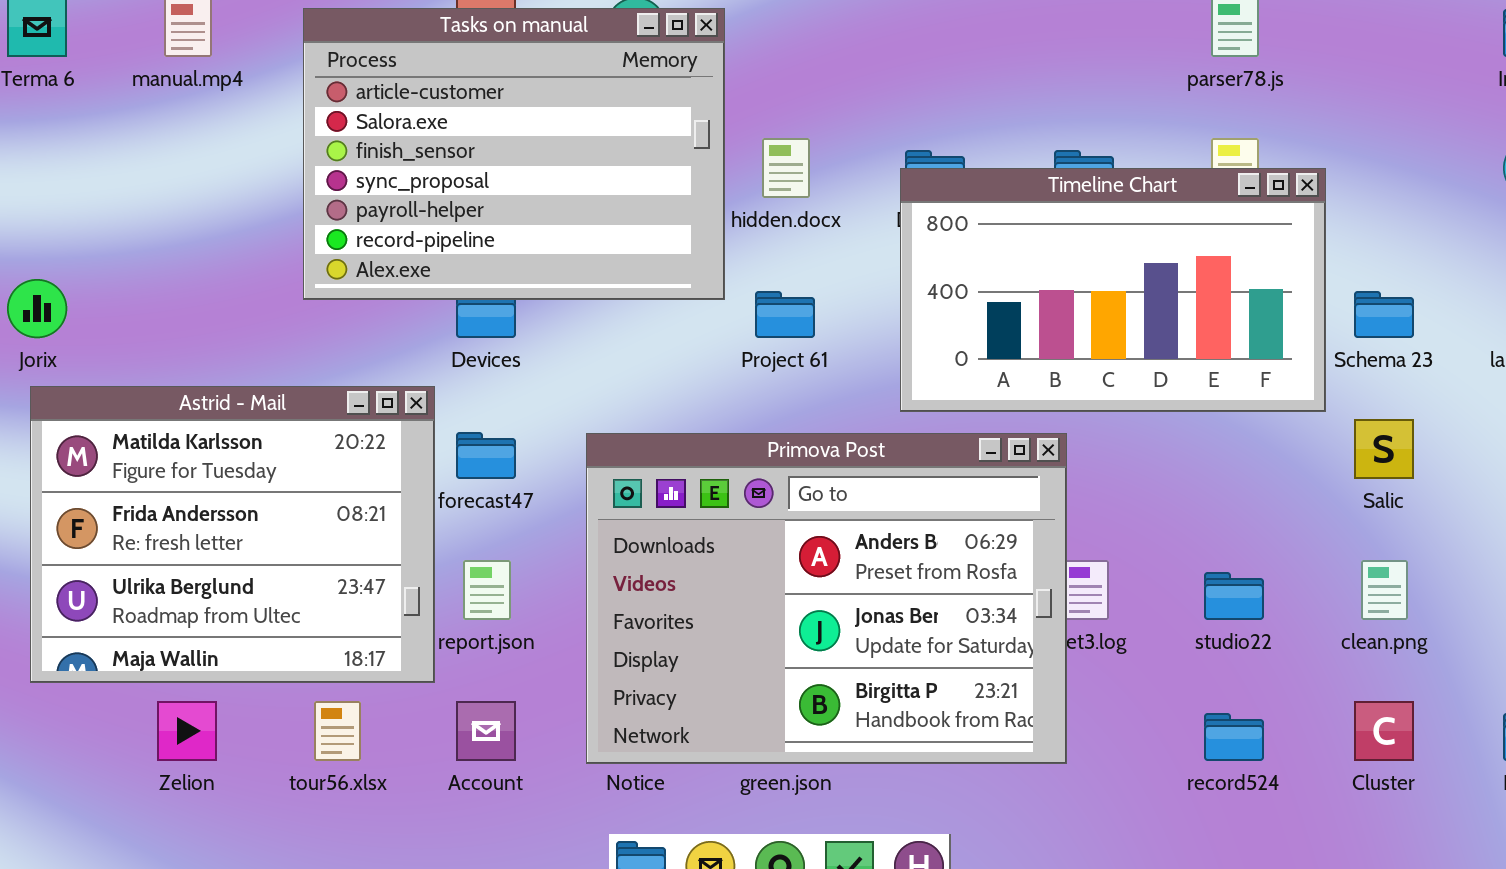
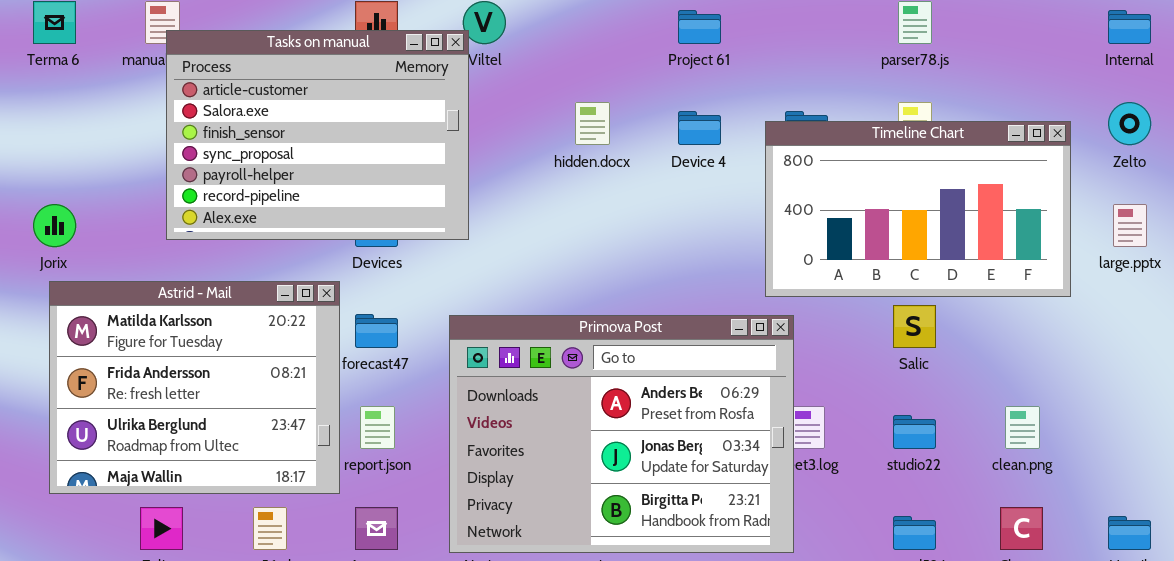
Tasks on manual: [303,8,725,300] -> [166,30,469,240], moved
Timeline Chart: [900,168,1326,412] -> [765,121,1071,297], moved
Project 61: [755,291,815,338] -> [678,10,721,44], moved
Salic: [1354,419,1414,479] -> [893,305,936,348], moved

